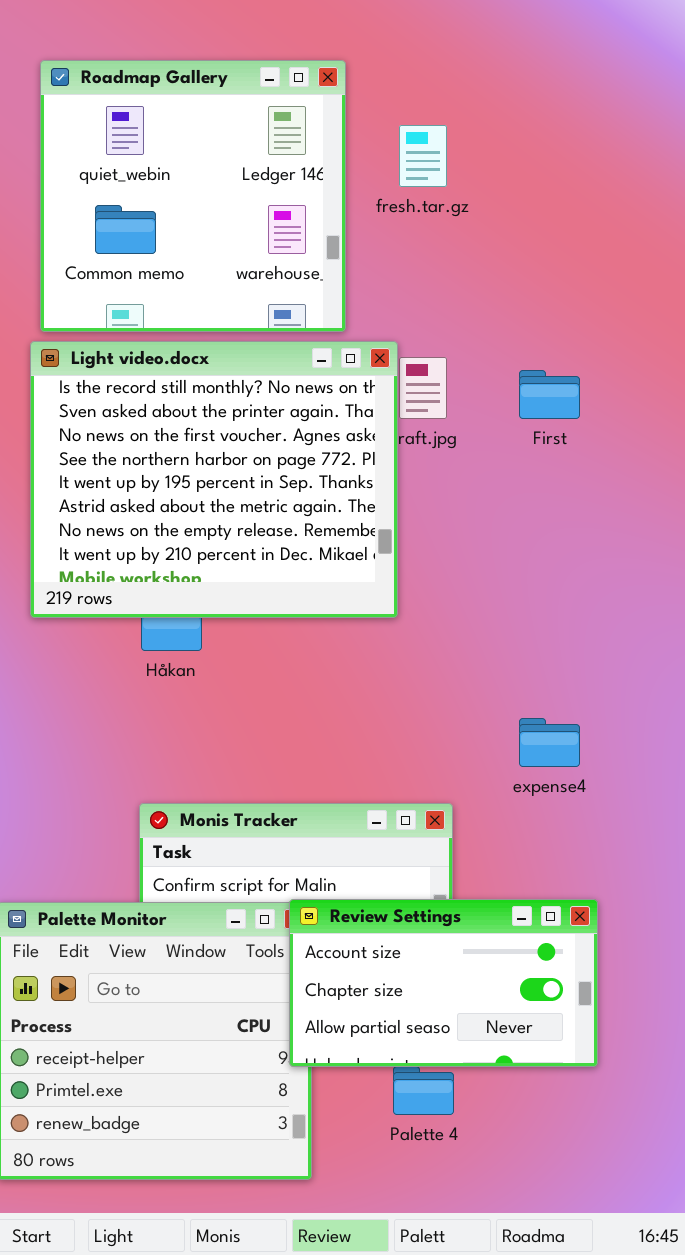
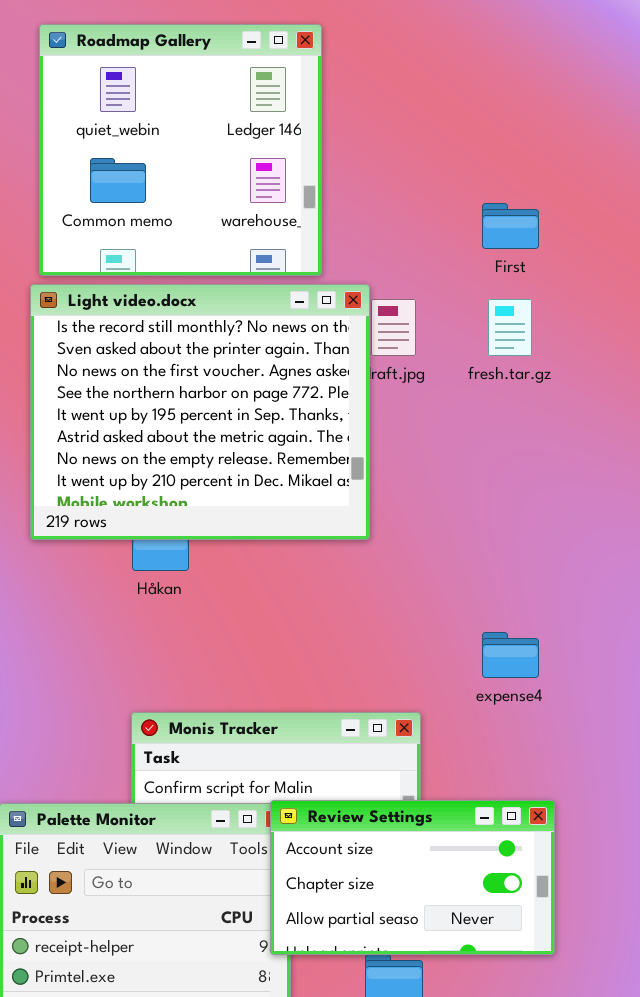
fresh.tar.gz: [399,125,447,187] -> [488,299,532,356], moved
First: [519,370,580,419] -> [482,203,539,249], moved

